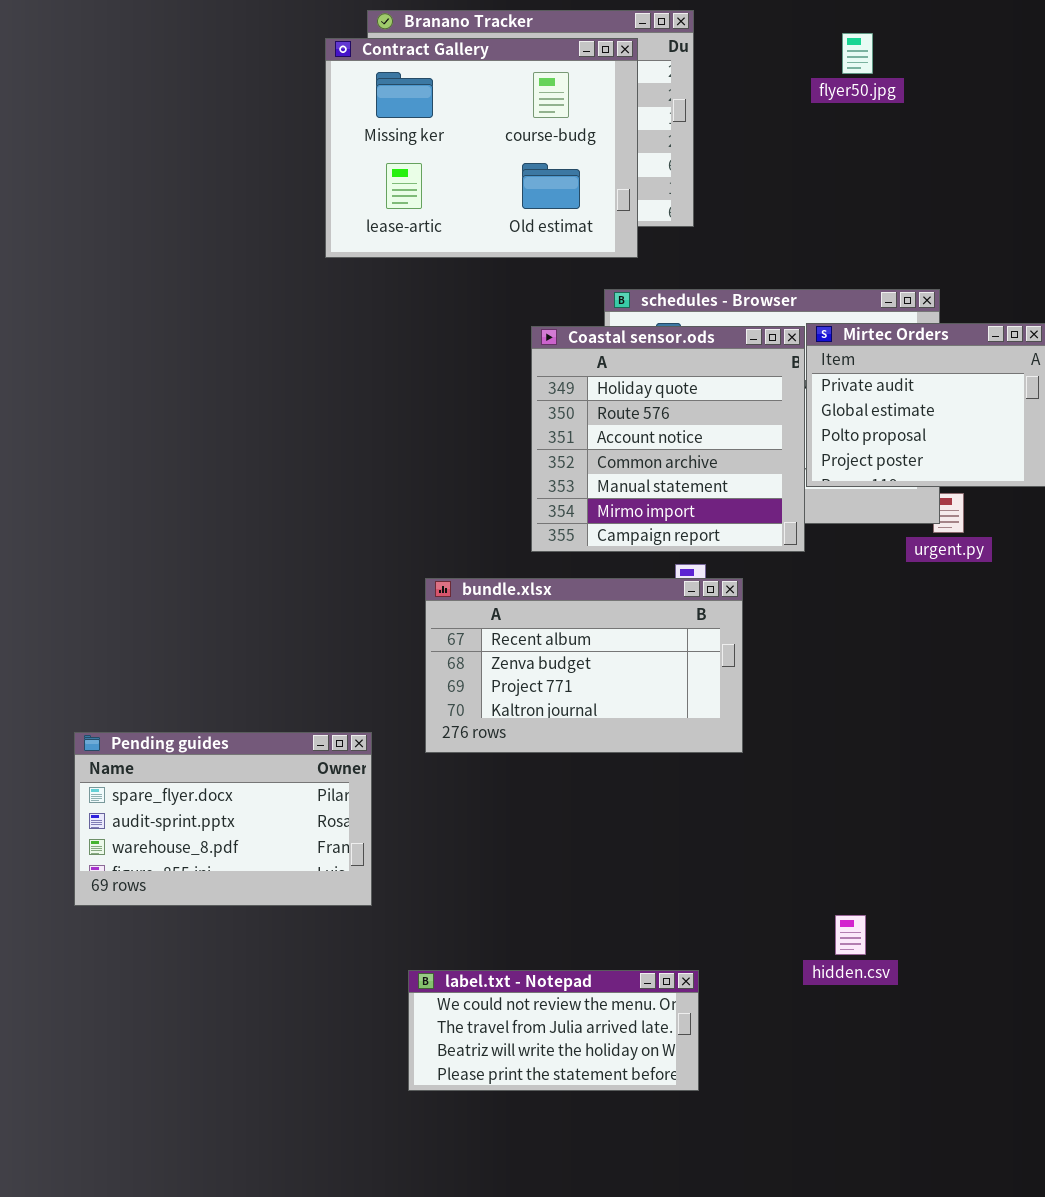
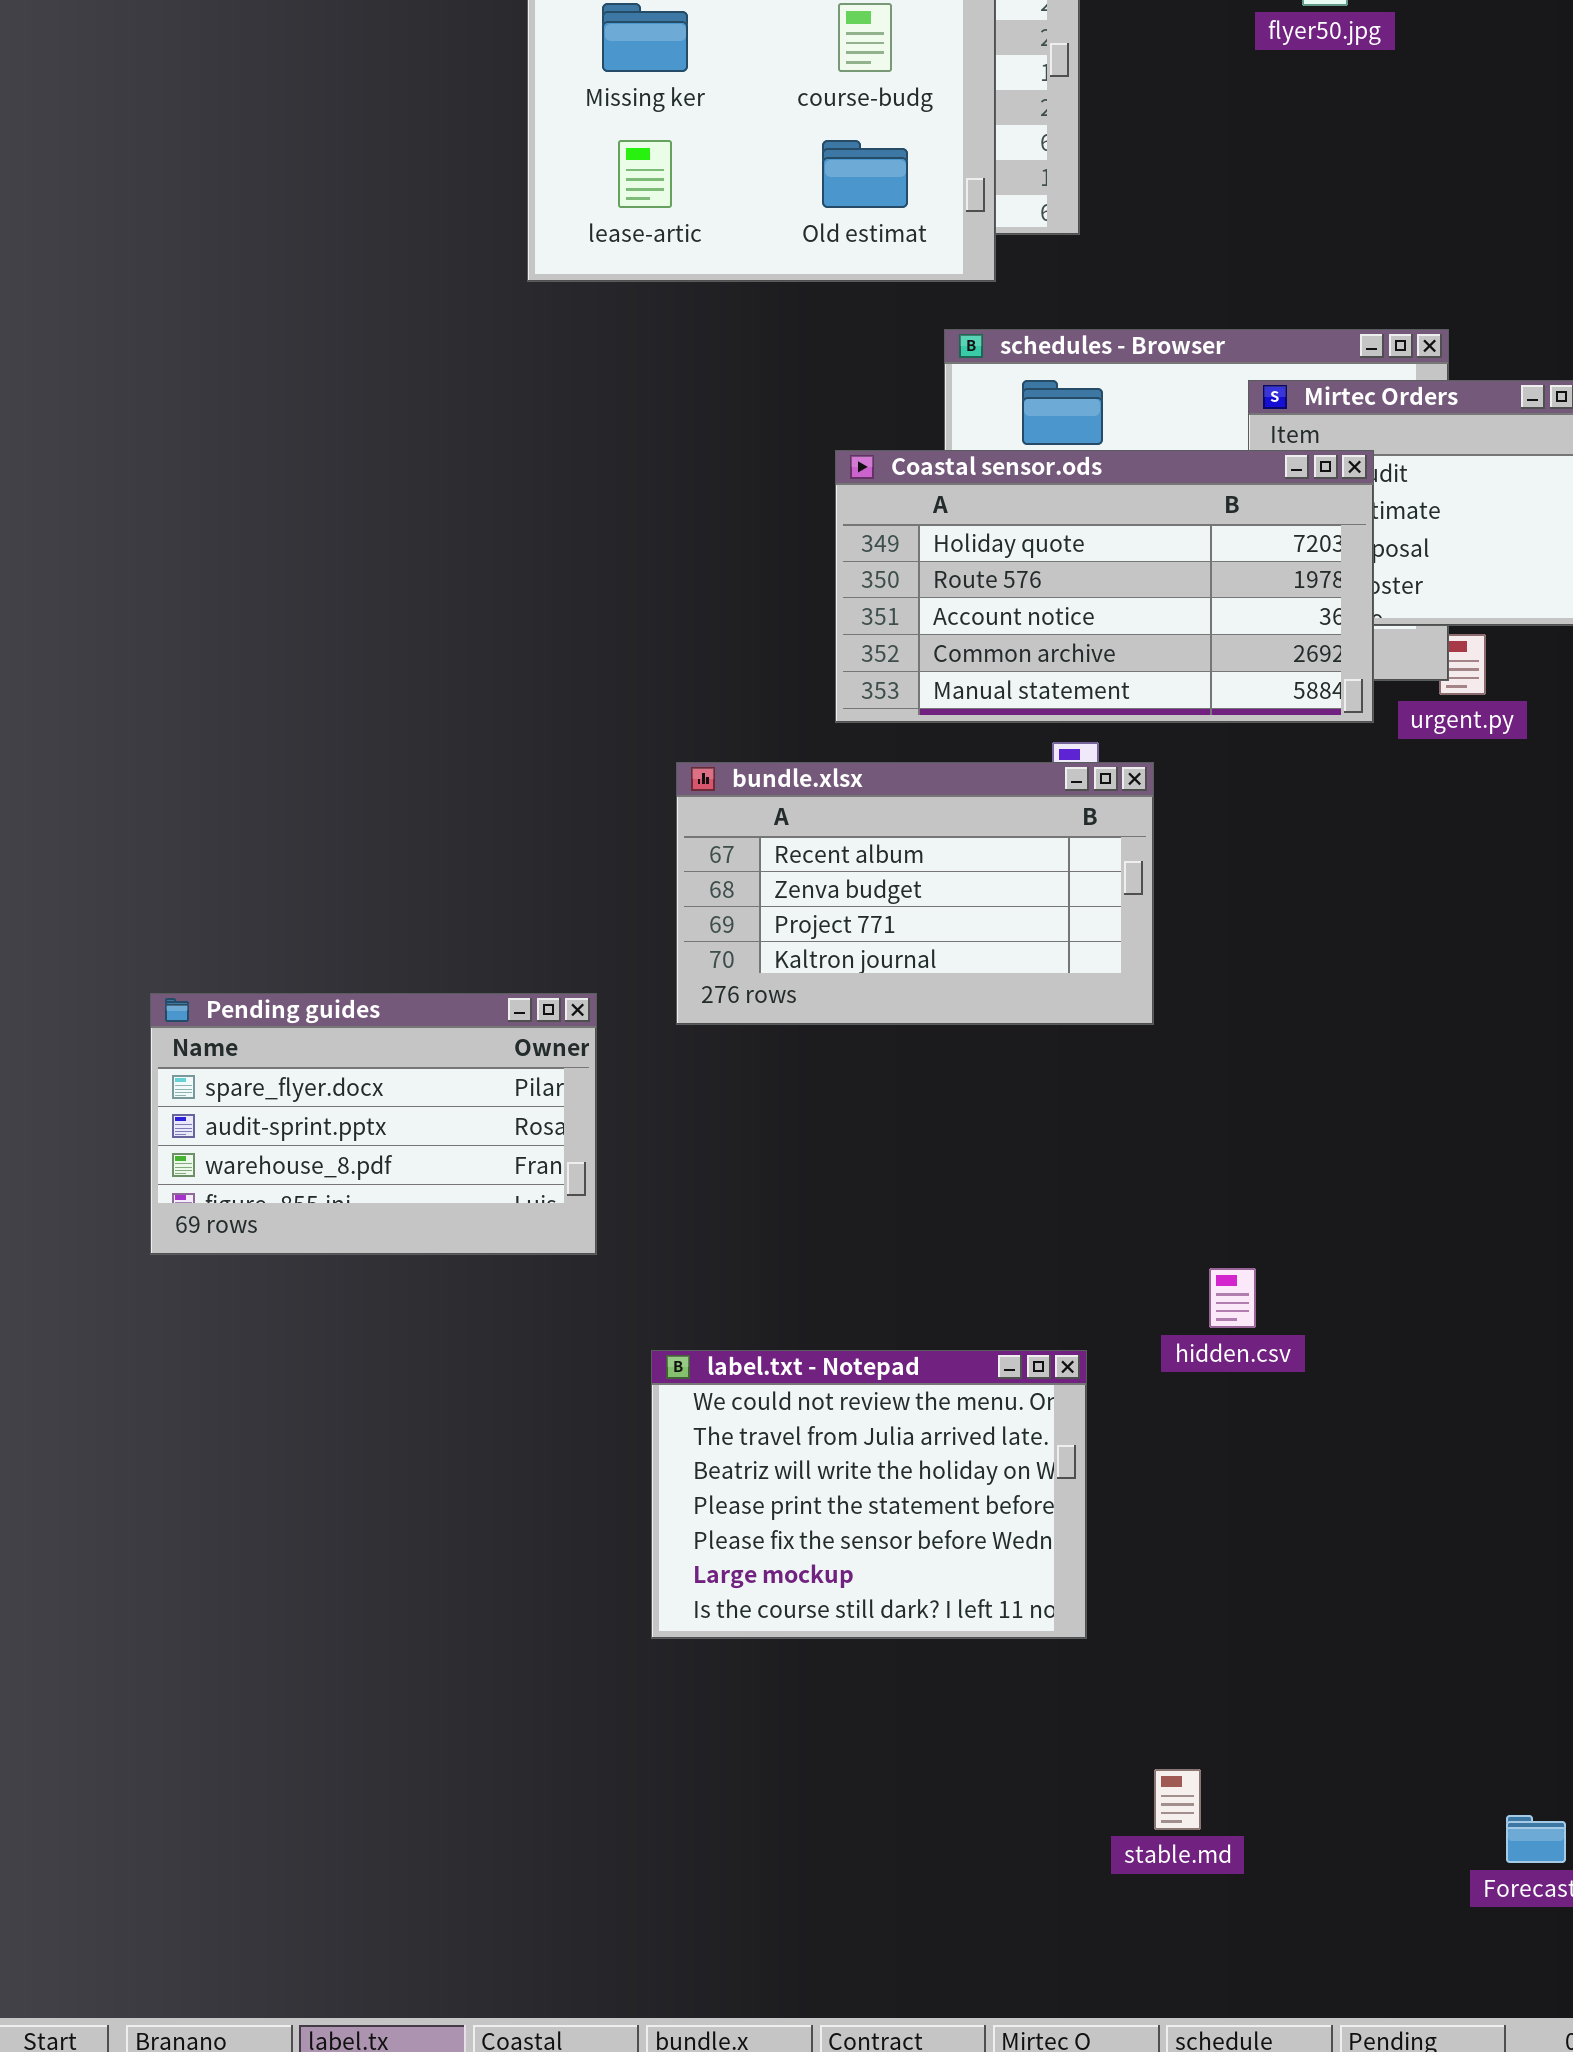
Coastal sensor.ods: [531,326,805,552] -> [835,450,1374,723], resized
hidden.csv: [835,915,866,955] -> [1209,1268,1256,1328], moved
label.txt - Notepad: [408,970,699,1091] -> [651,1350,1087,1639], resized

